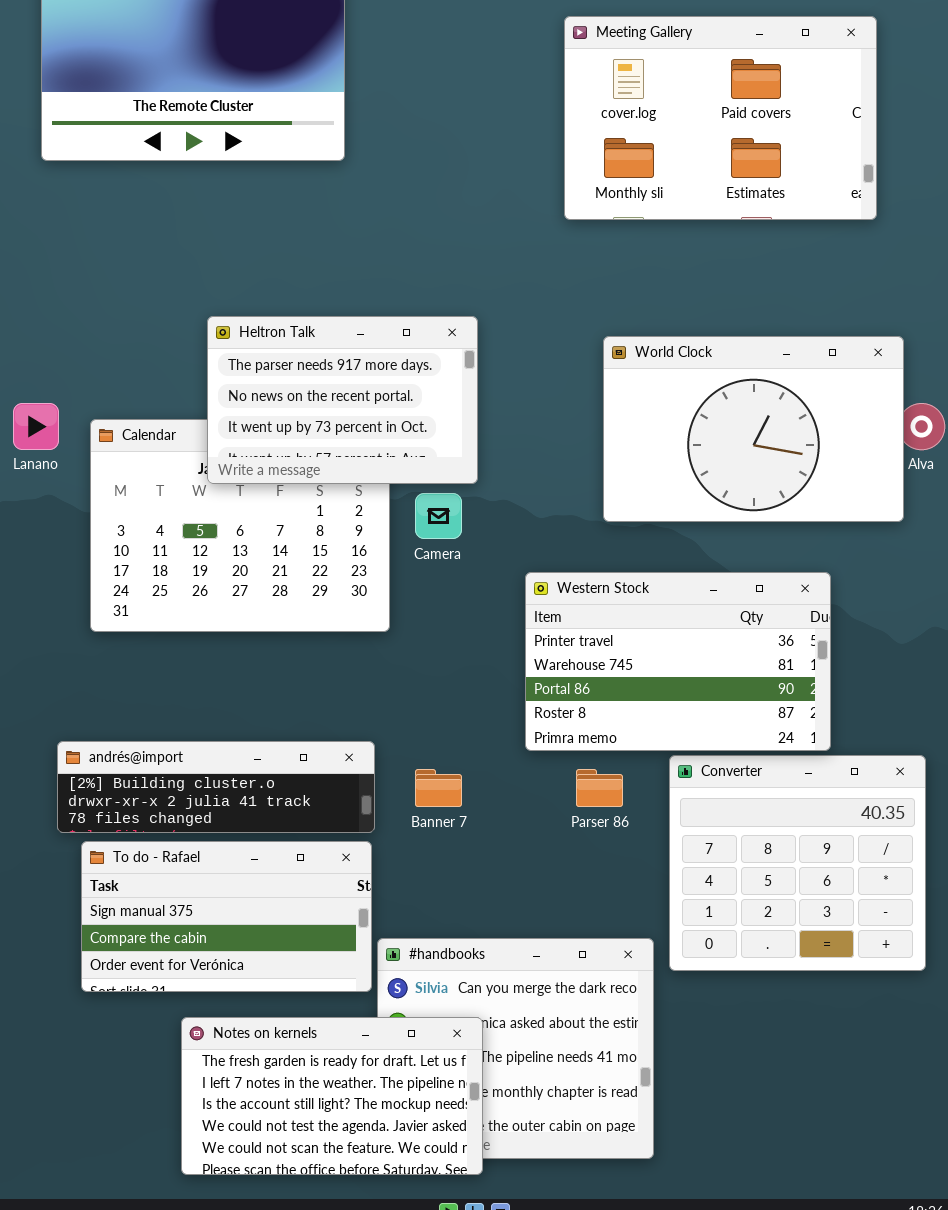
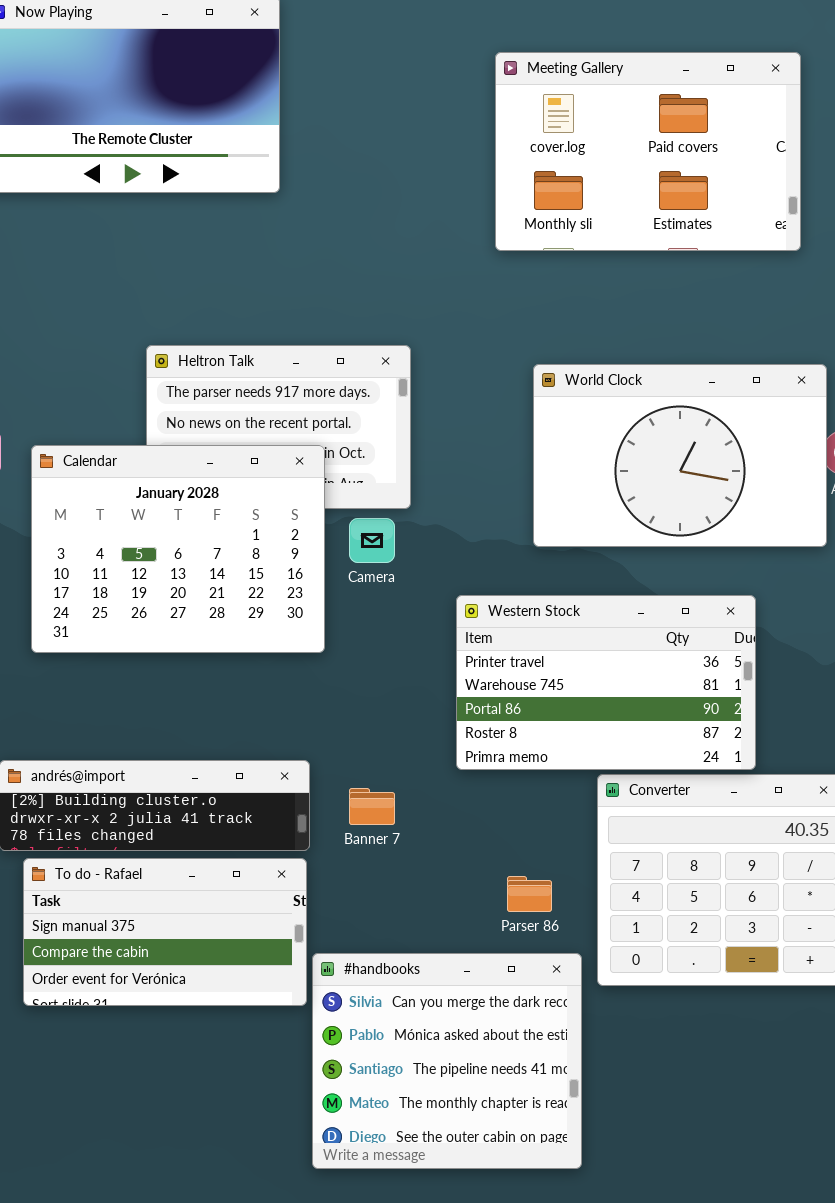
Calendar: [90,419,390,632] -> [31,445,325,653], raised
Parser 86: [576,769,623,807] -> [507,876,552,912], moved
Notes on kernels: [181,1017,483,1175] -> none, closed

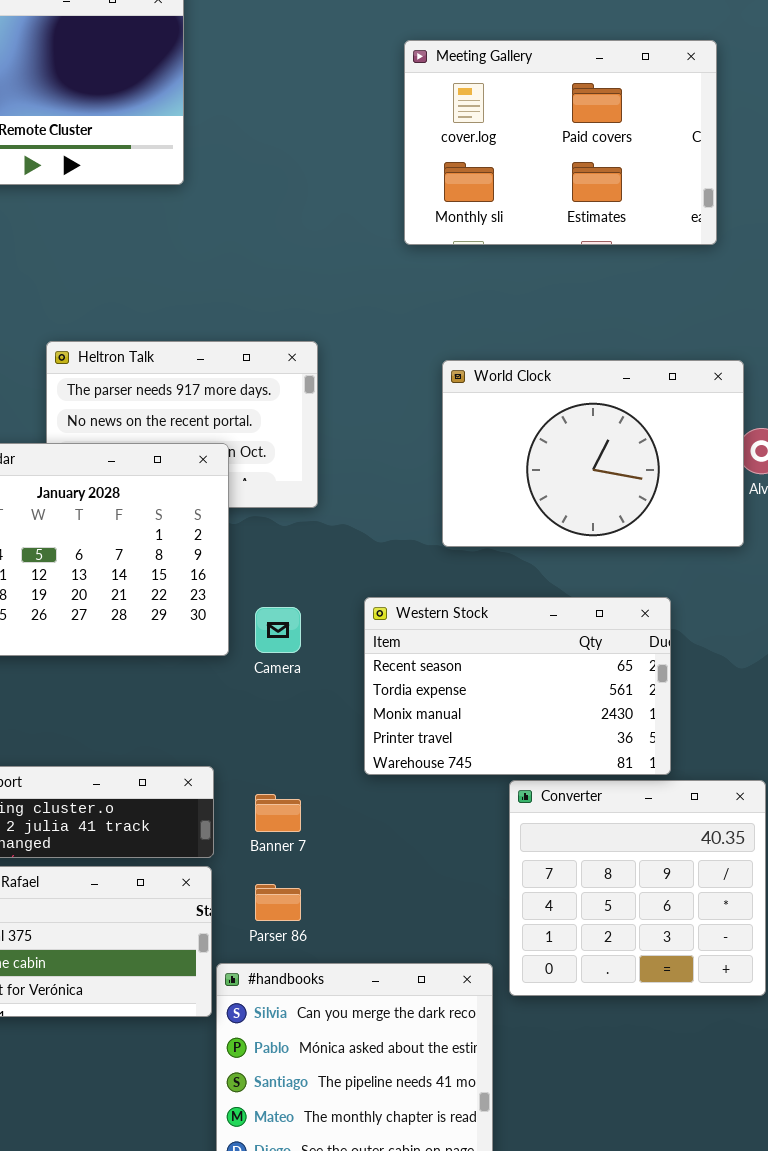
Camera: [349,518,395,563] -> [255,607,301,653], moved
Western Stock: [456,595,756,770] -> [364,597,671,775], scrolled up 3 rows
Parser 86: [507,876,552,912] -> [255,884,301,921], moved

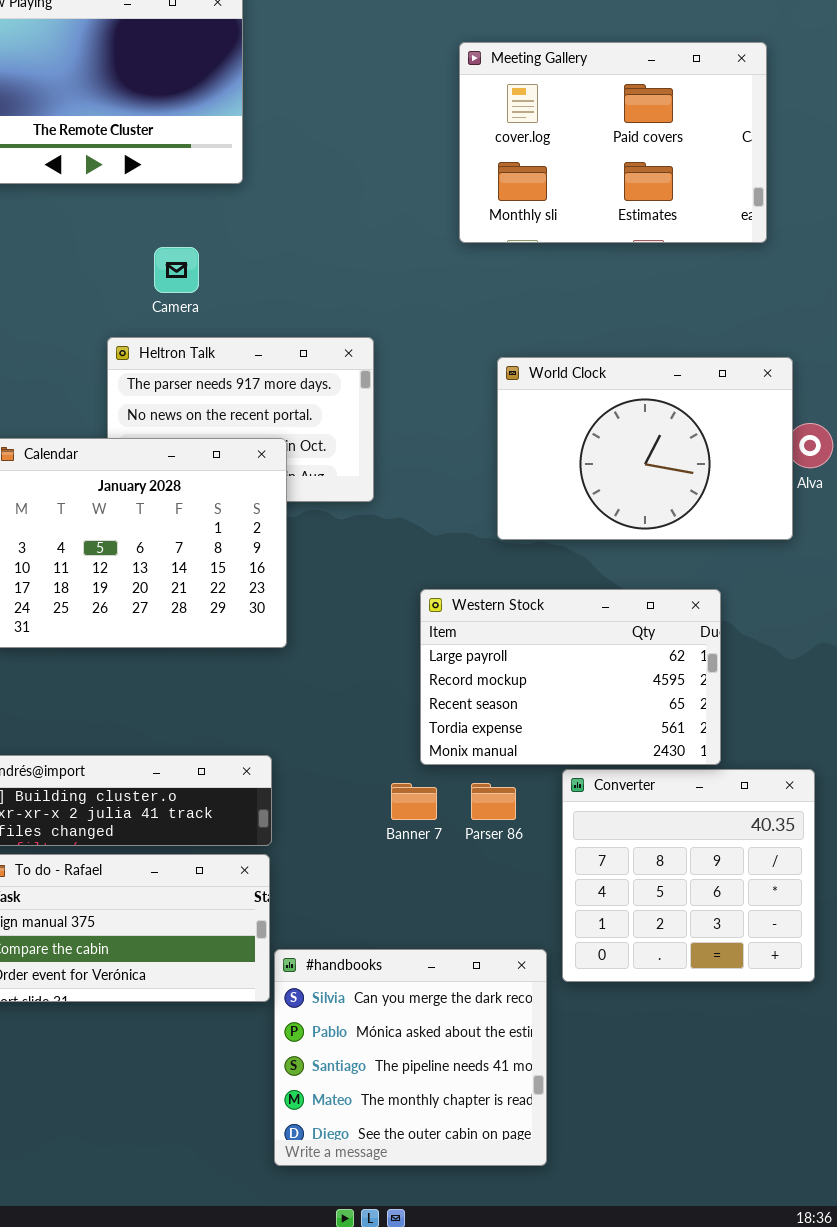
Western Stock: [364,597,671,775] -> [420,589,721,765], scrolled up 2 rows
Camera: [255,607,301,653] -> [154,247,199,293], moved
Banner 7: [255,794,301,832] -> [391,783,437,820], moved
Parser 86: [255,884,301,921] -> [471,783,516,820], moved

